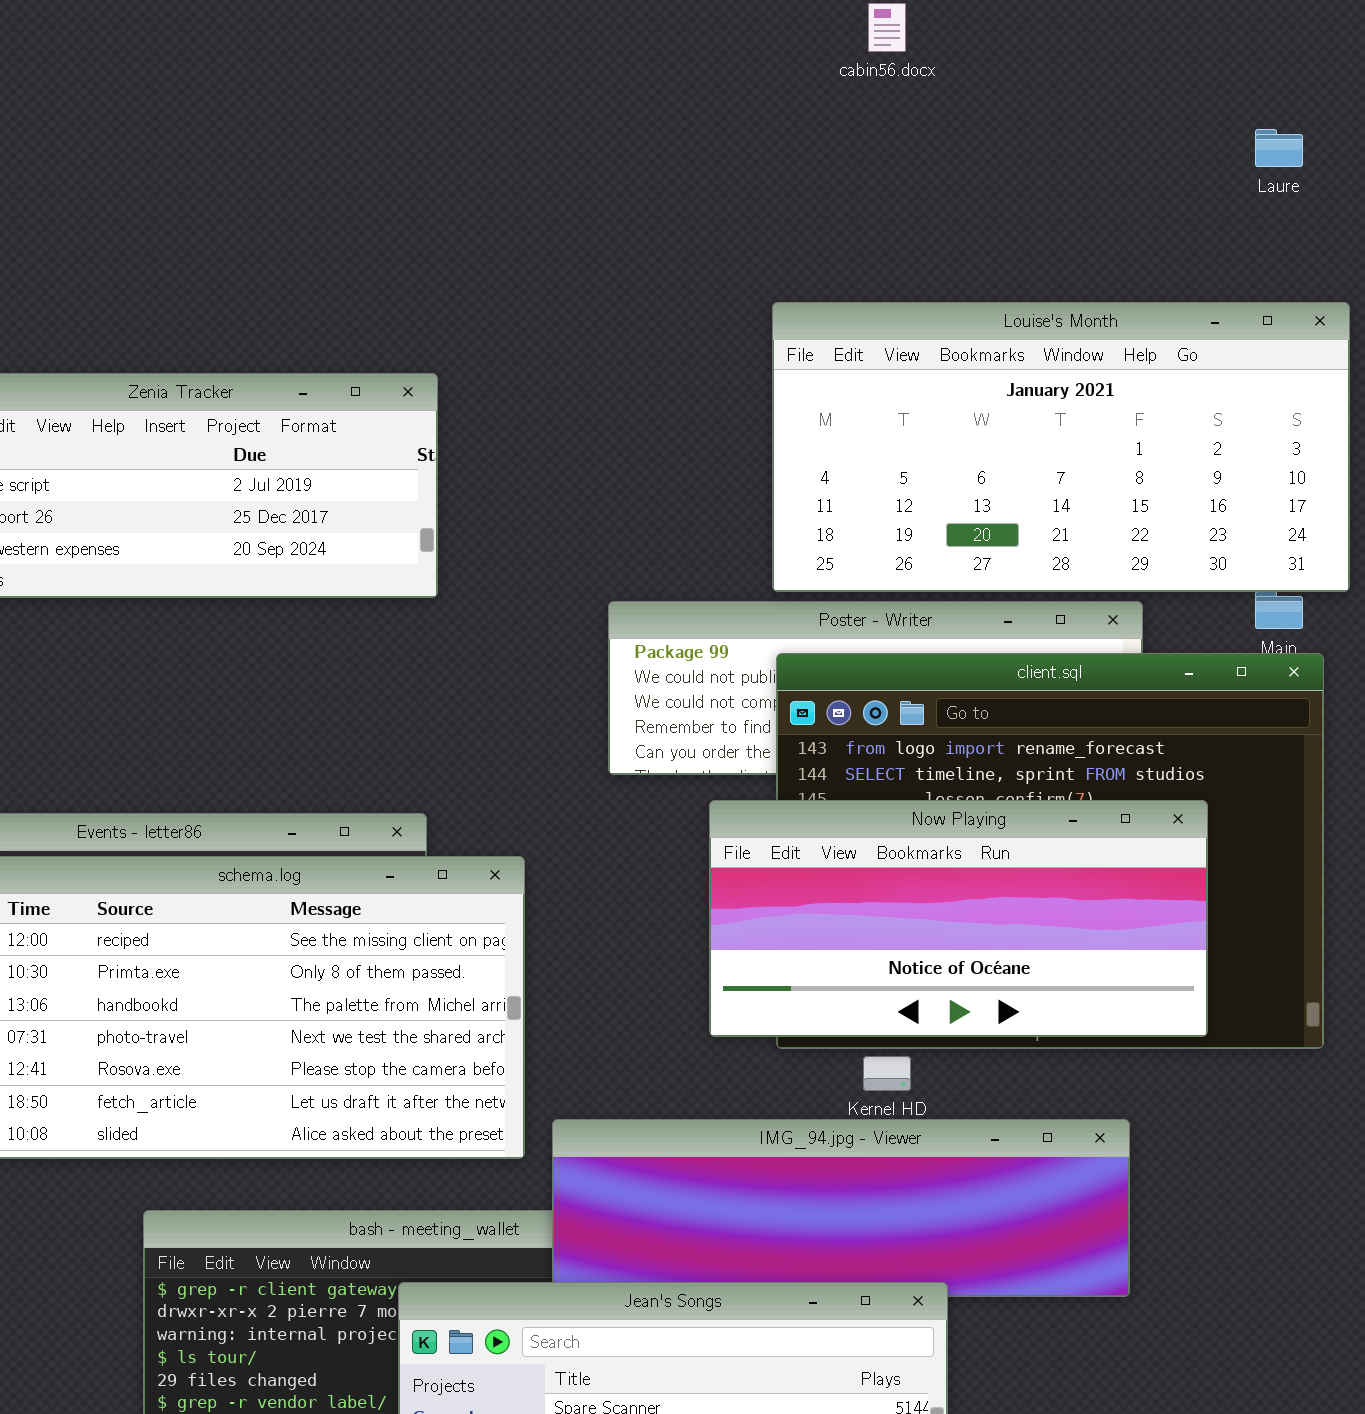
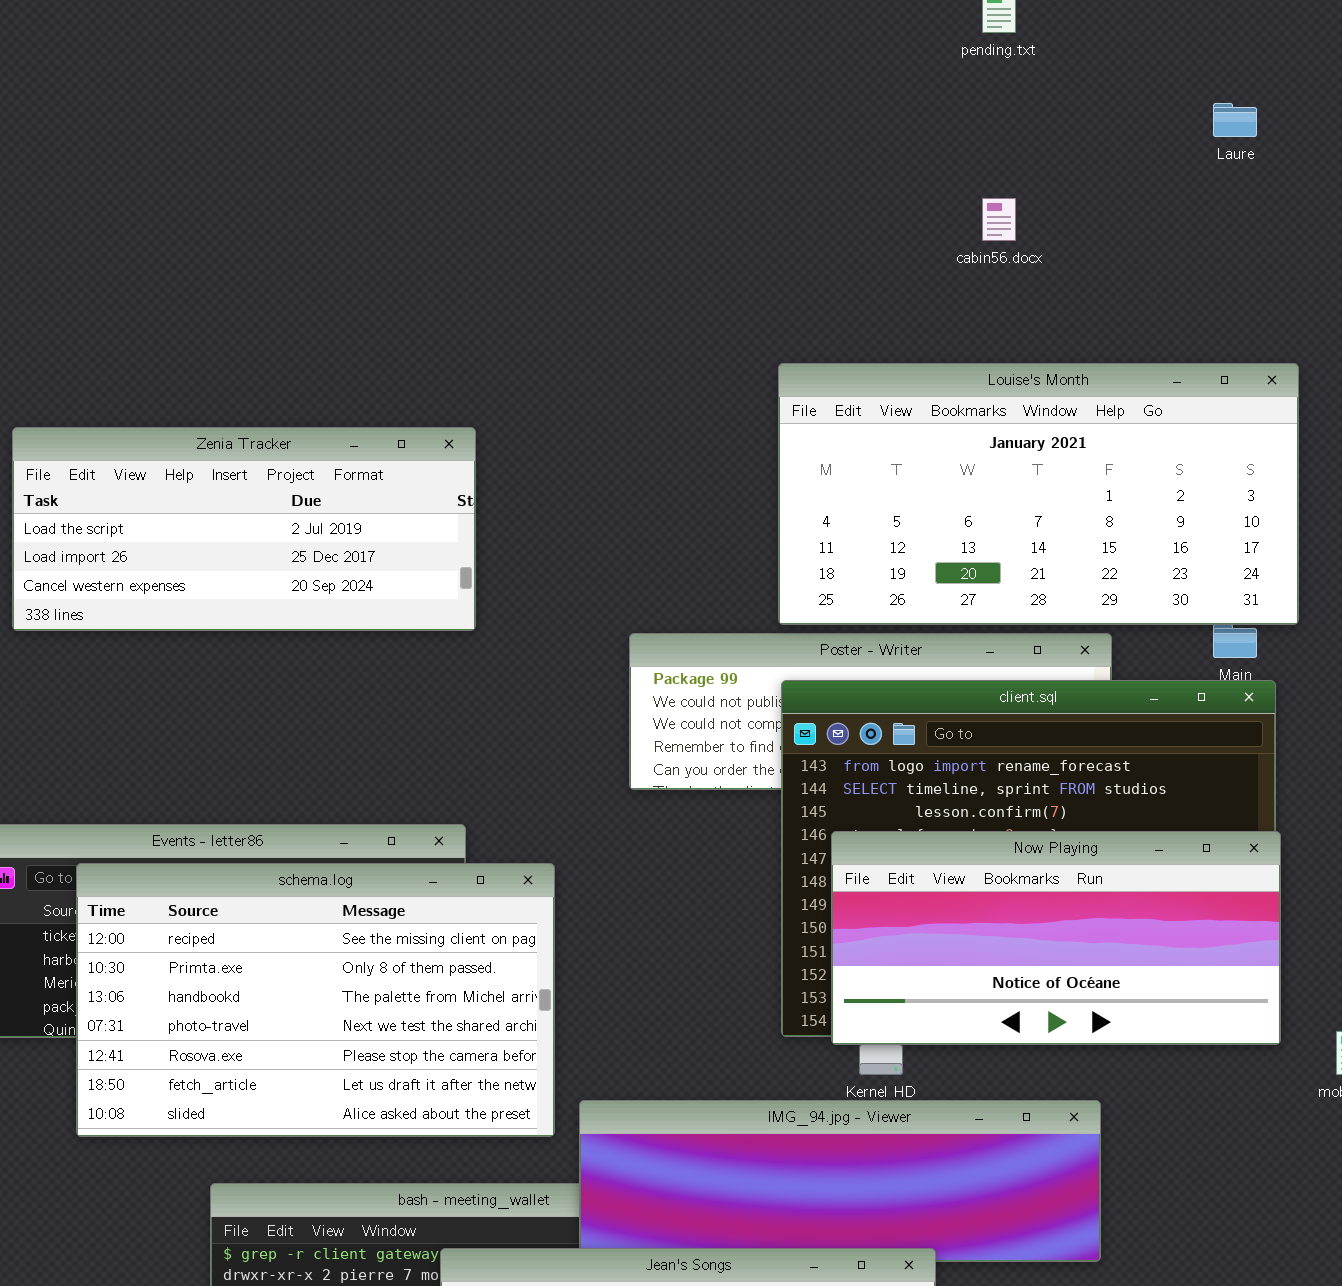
cabin56.docx: [868,3,906,52] -> [982,198,1016,241], moved
Laure: [1255,129,1303,167] -> [1213,103,1257,137], moved
Now Playing: [709,800,1208,1037] -> [831,831,1281,1045], moved

